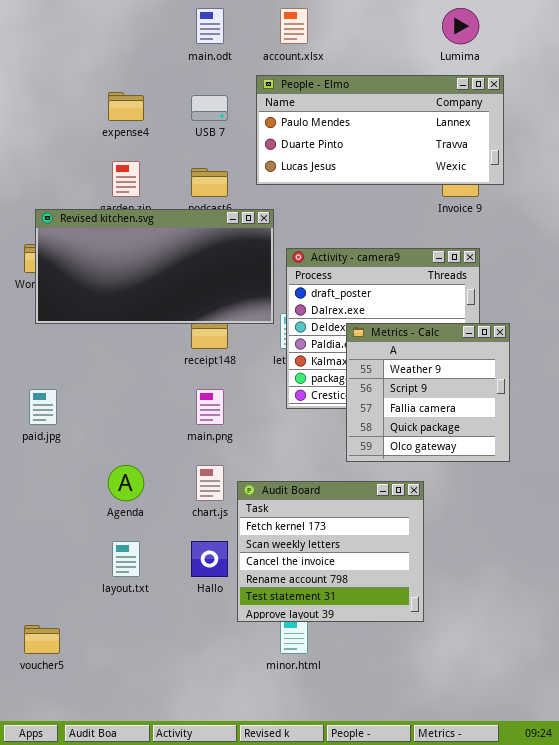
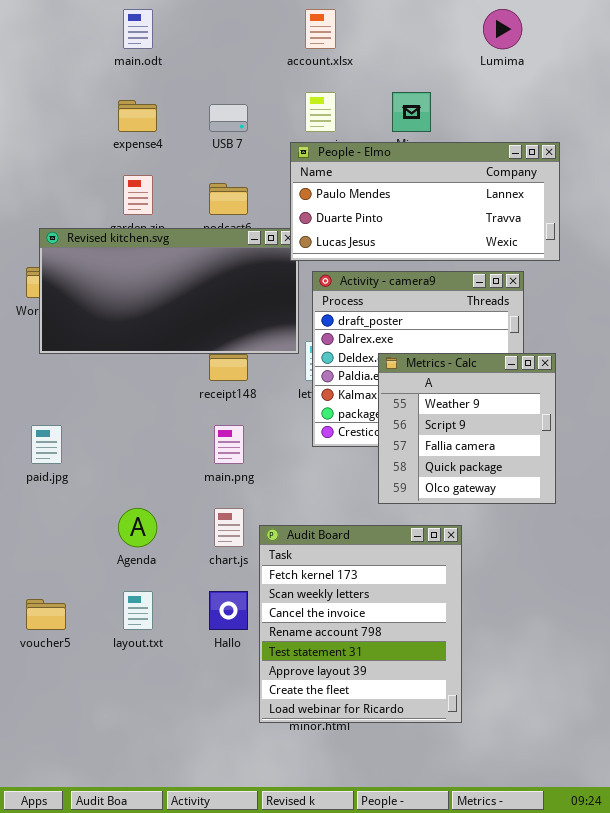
main.odt: [196,8,224,44] -> [123,9,153,49], moved
People - Elmo: [256,75,504,185] -> [290,142,560,261], moved
Audit Board: [237,481,424,622] -> [259,525,462,723], resized
voucher5: [24,625,60,654] -> [26,599,66,630], moved

